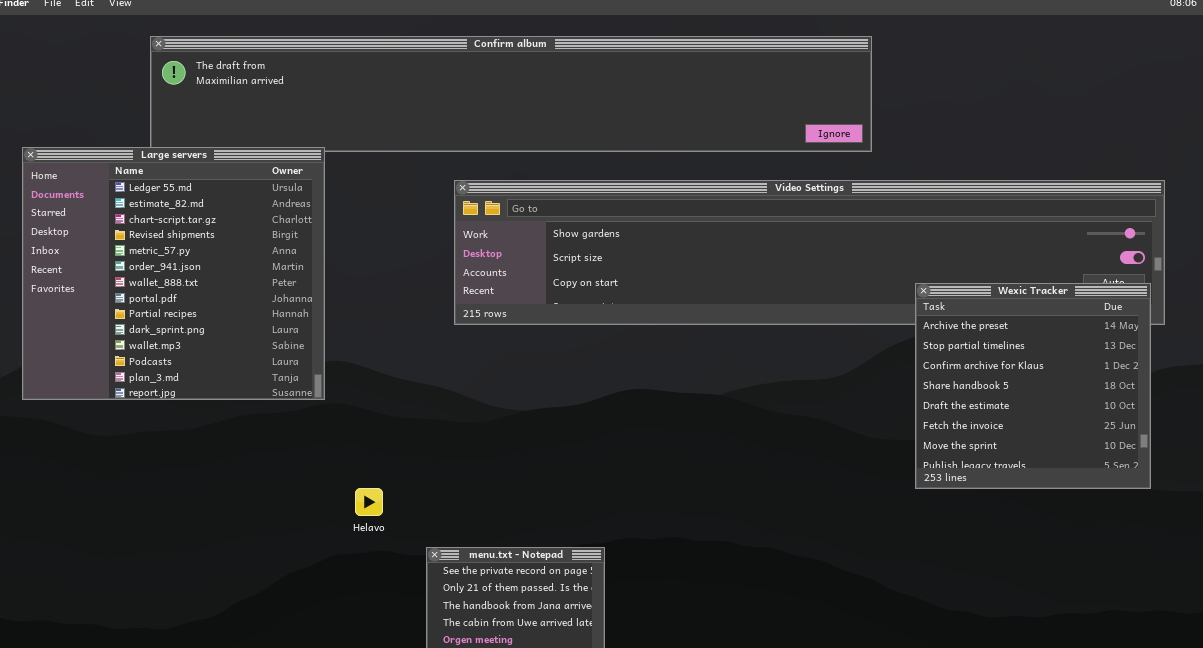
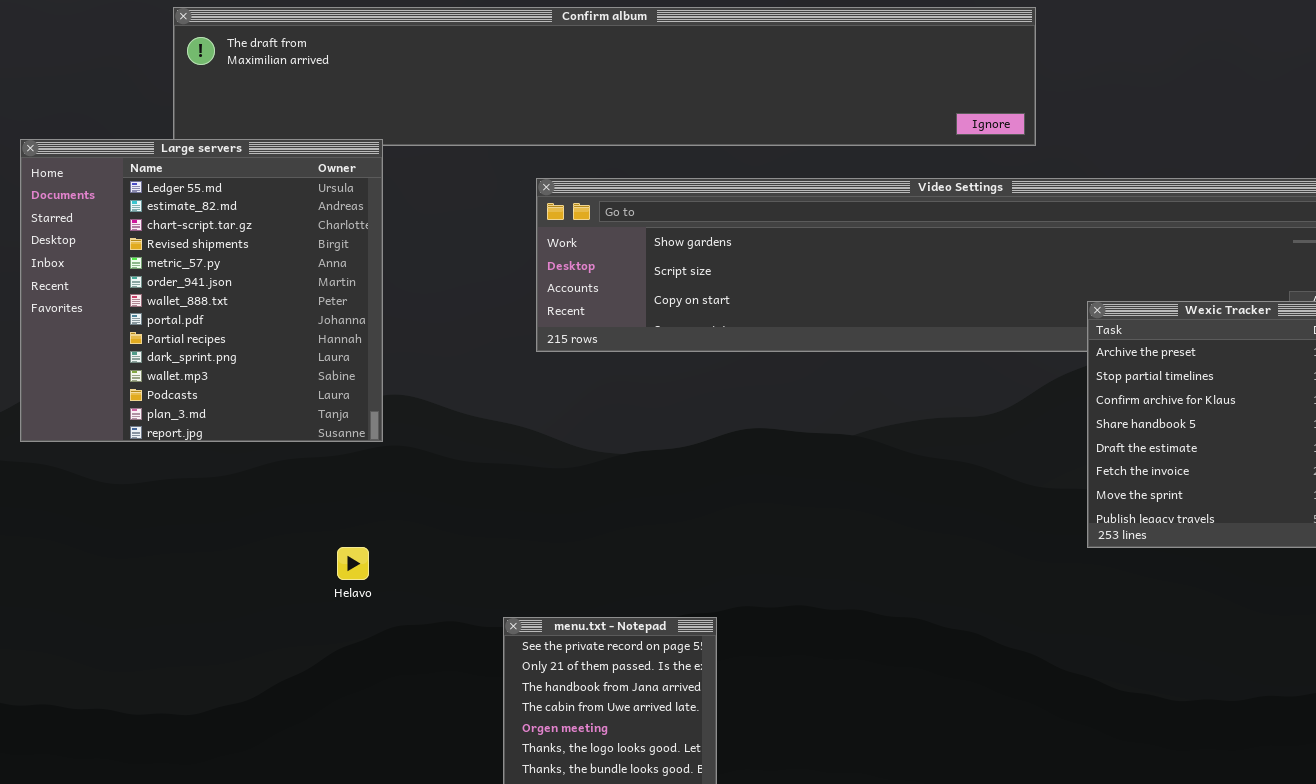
Helavo: [355,488,383,516] -> [337,547,369,580], moved

